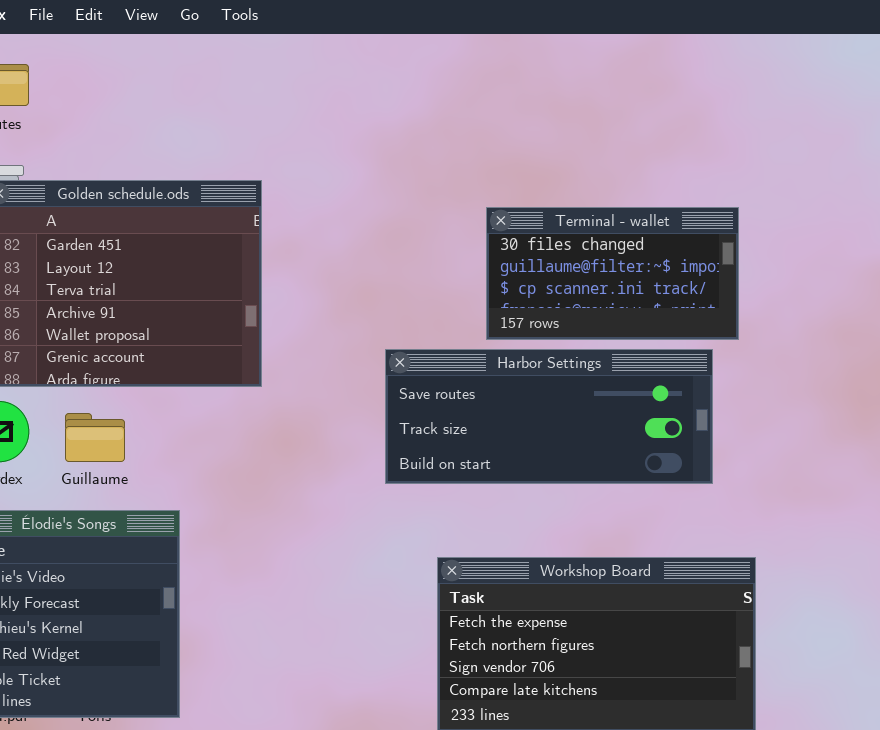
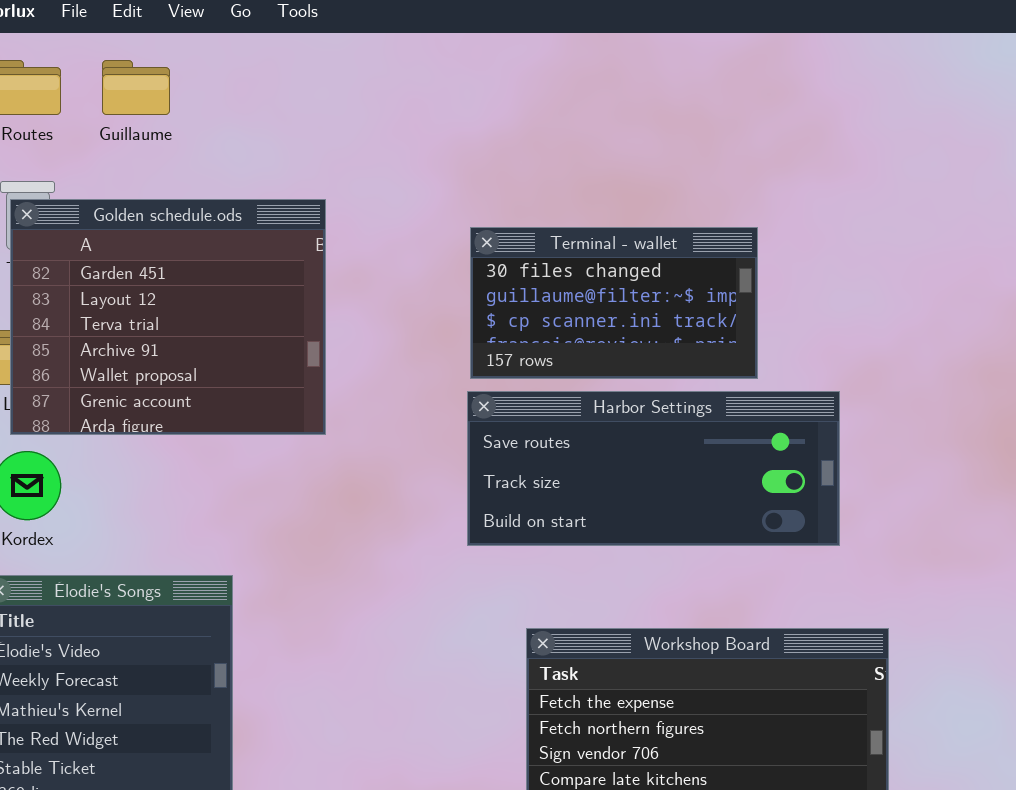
Terminal - wallet: [486,207,739,340] -> [470,227,758,379], moved
Guillaume: [65,413,125,462] -> [102,60,170,115], moved

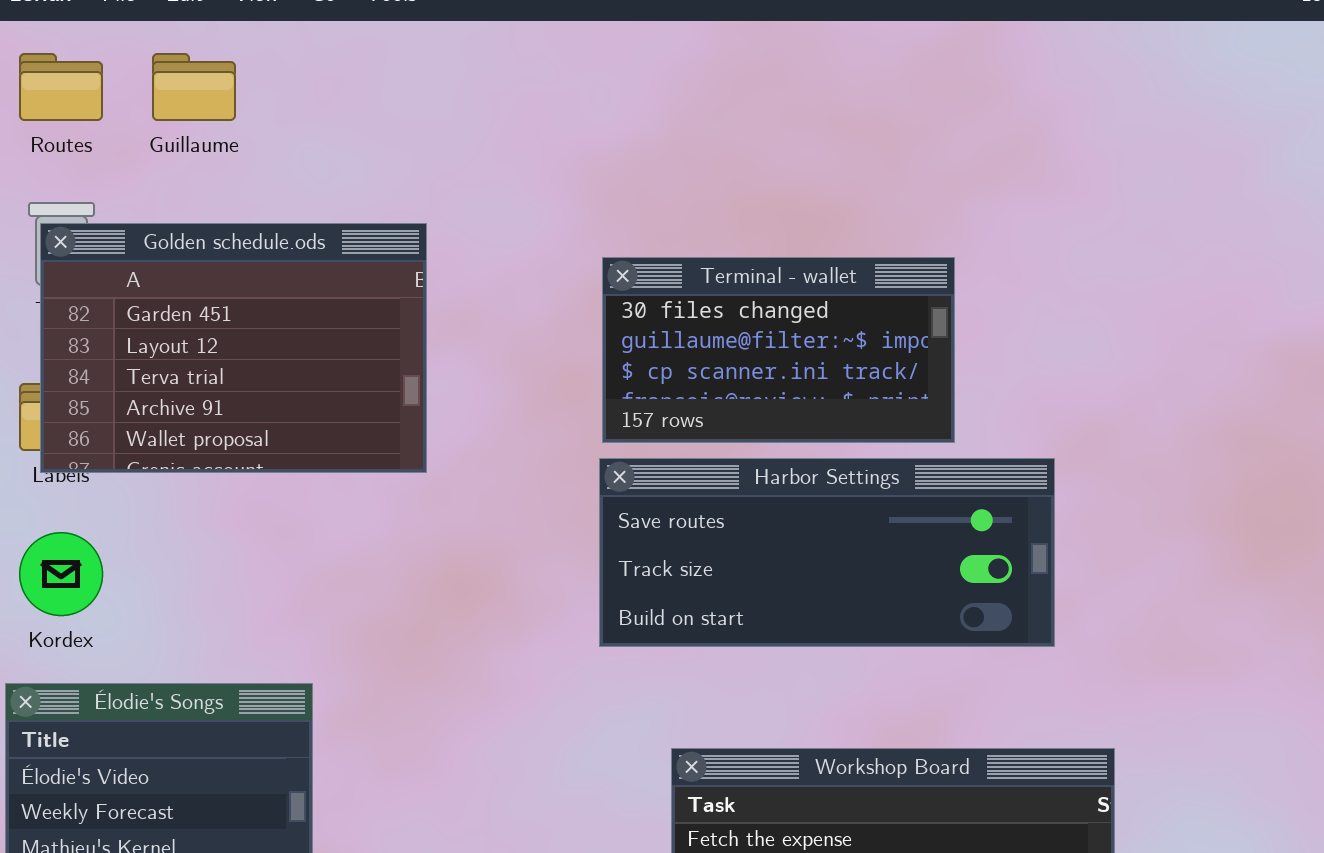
Golden schedule.ods: [10,199,326,435] -> [40,223,427,473], resized

